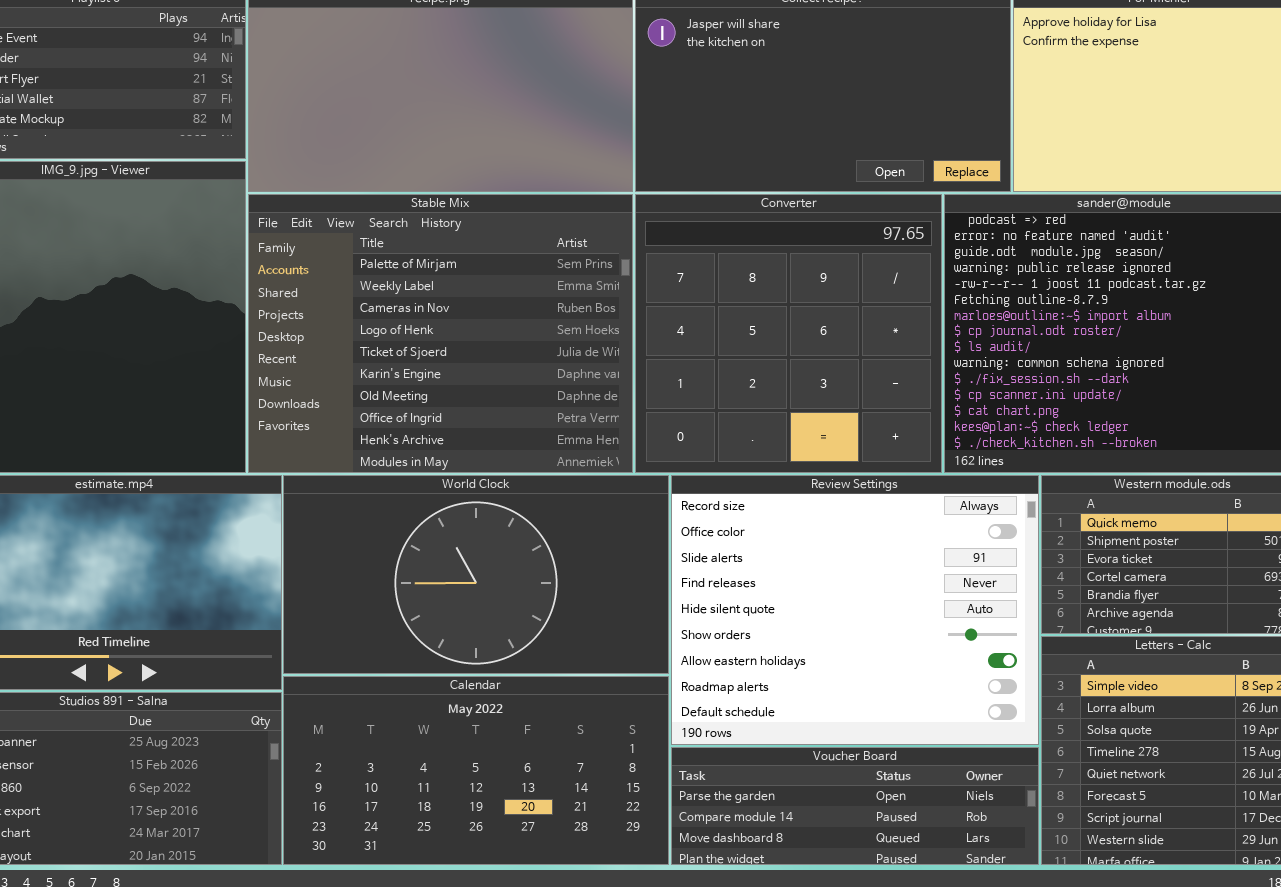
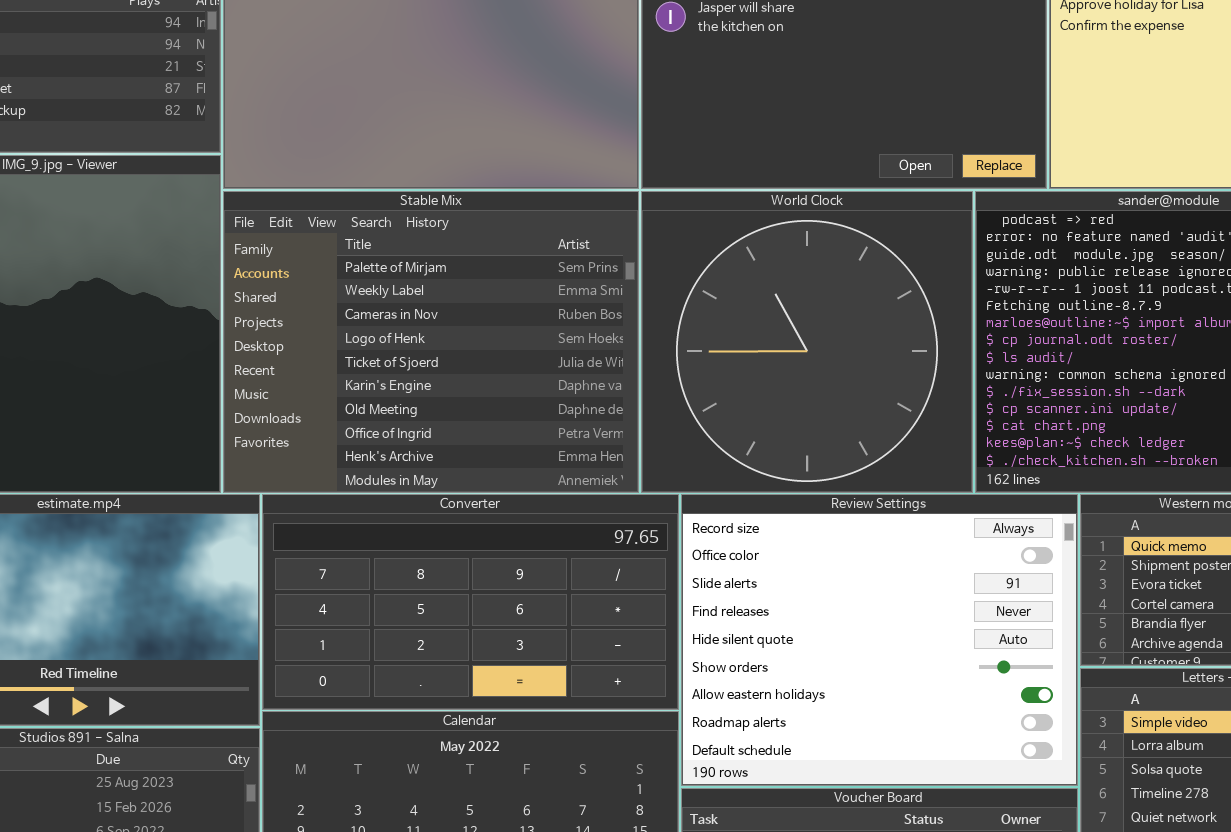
Converter: [635,194,942,473] -> [262,494,679,710], moved, resized
World Clock: [283,475,669,674] -> [641,191,973,493], moved, resized

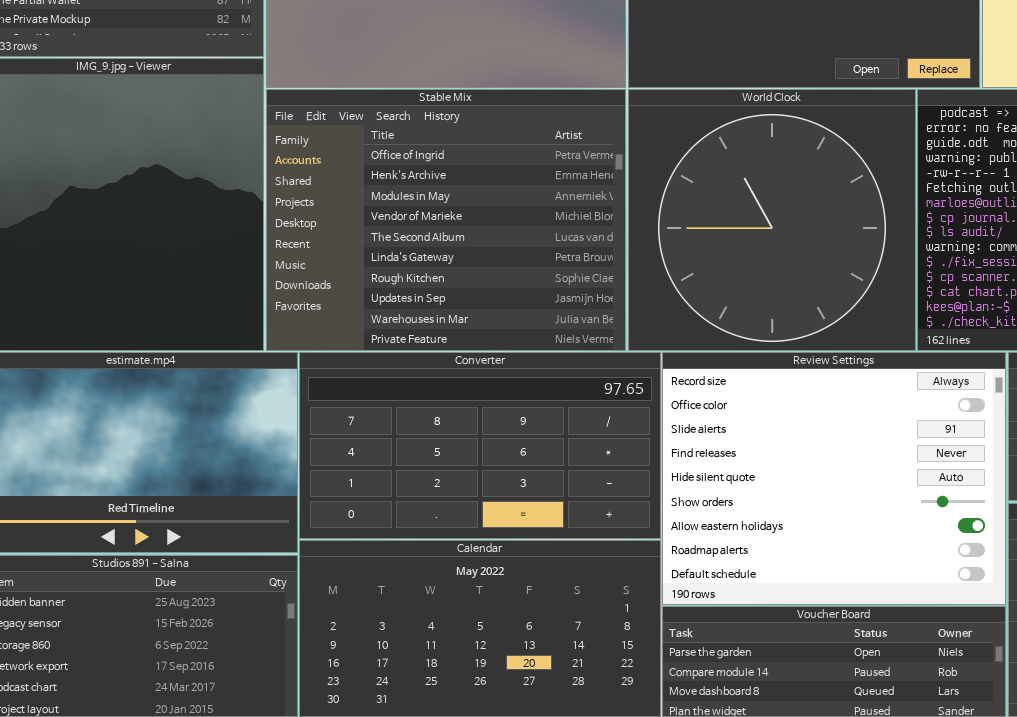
Stable Mix: [223,191,639,493] -> [266,89,626,351], scrolled down 7 rows

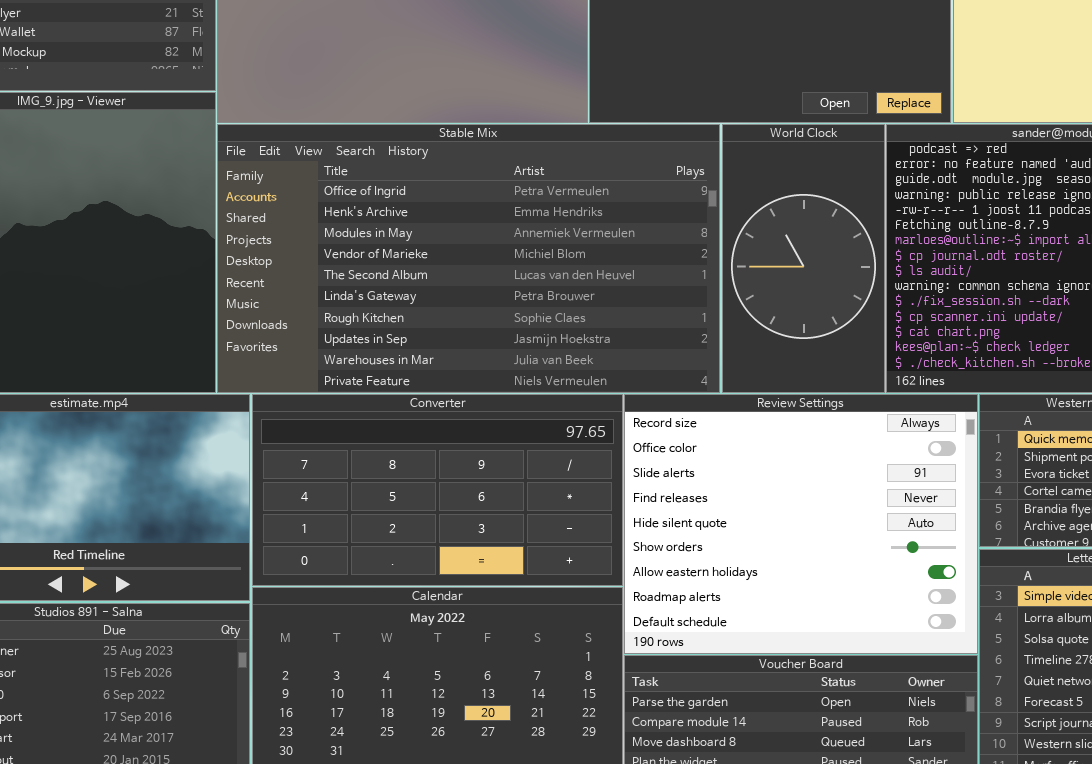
Stable Mix: [266,89,626,351] -> [217,124,720,393], resized
World Clock: [628,89,916,351] -> [722,124,885,393], resized

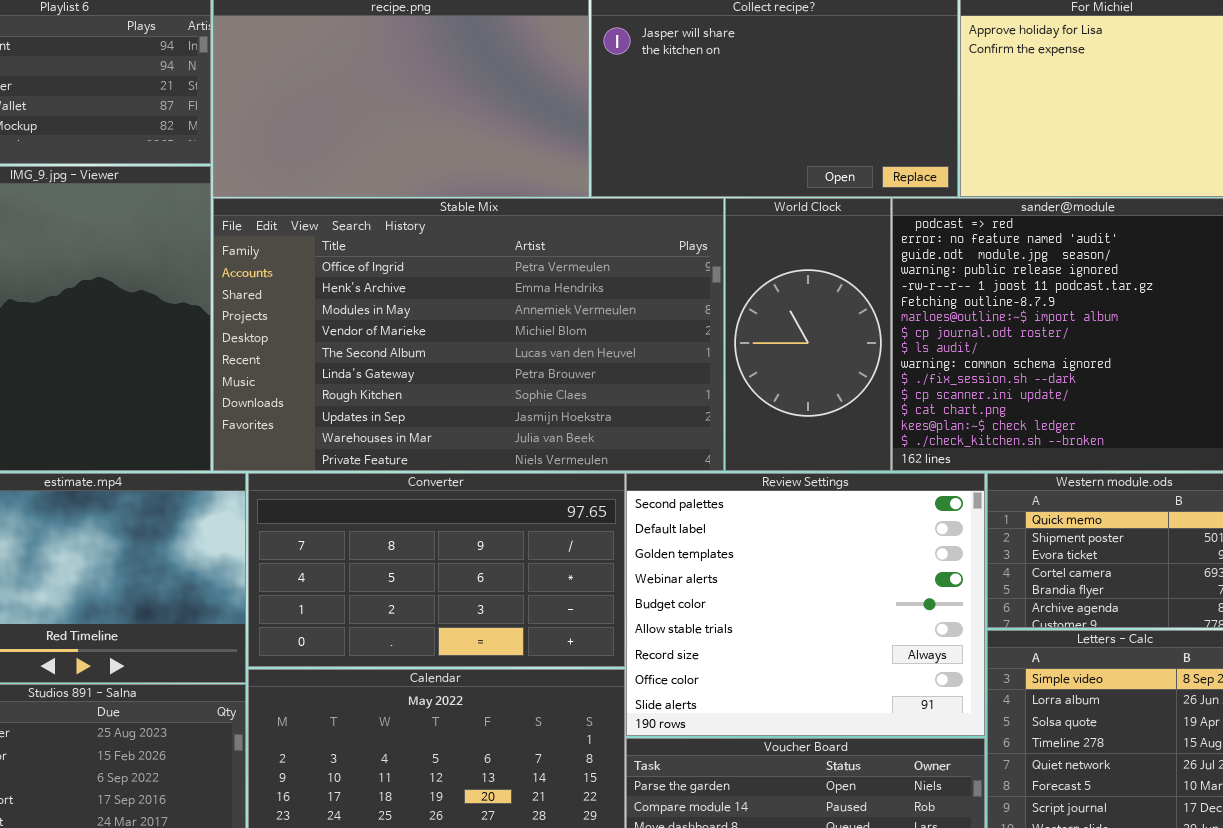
Review Settings: [624,394,978,654] -> [626,473,985,736], scrolled up 6 rows

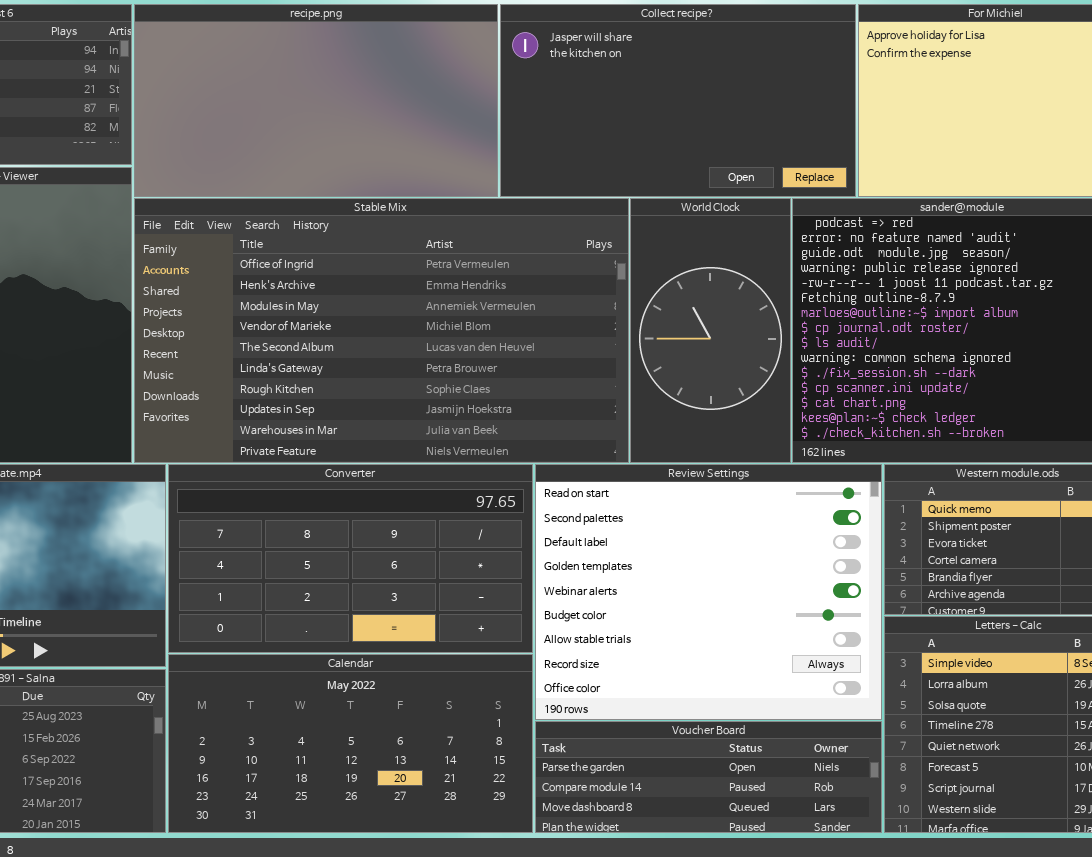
Review Settings: [626,473,985,736] -> [535,464,882,720], scrolled up 1 row

